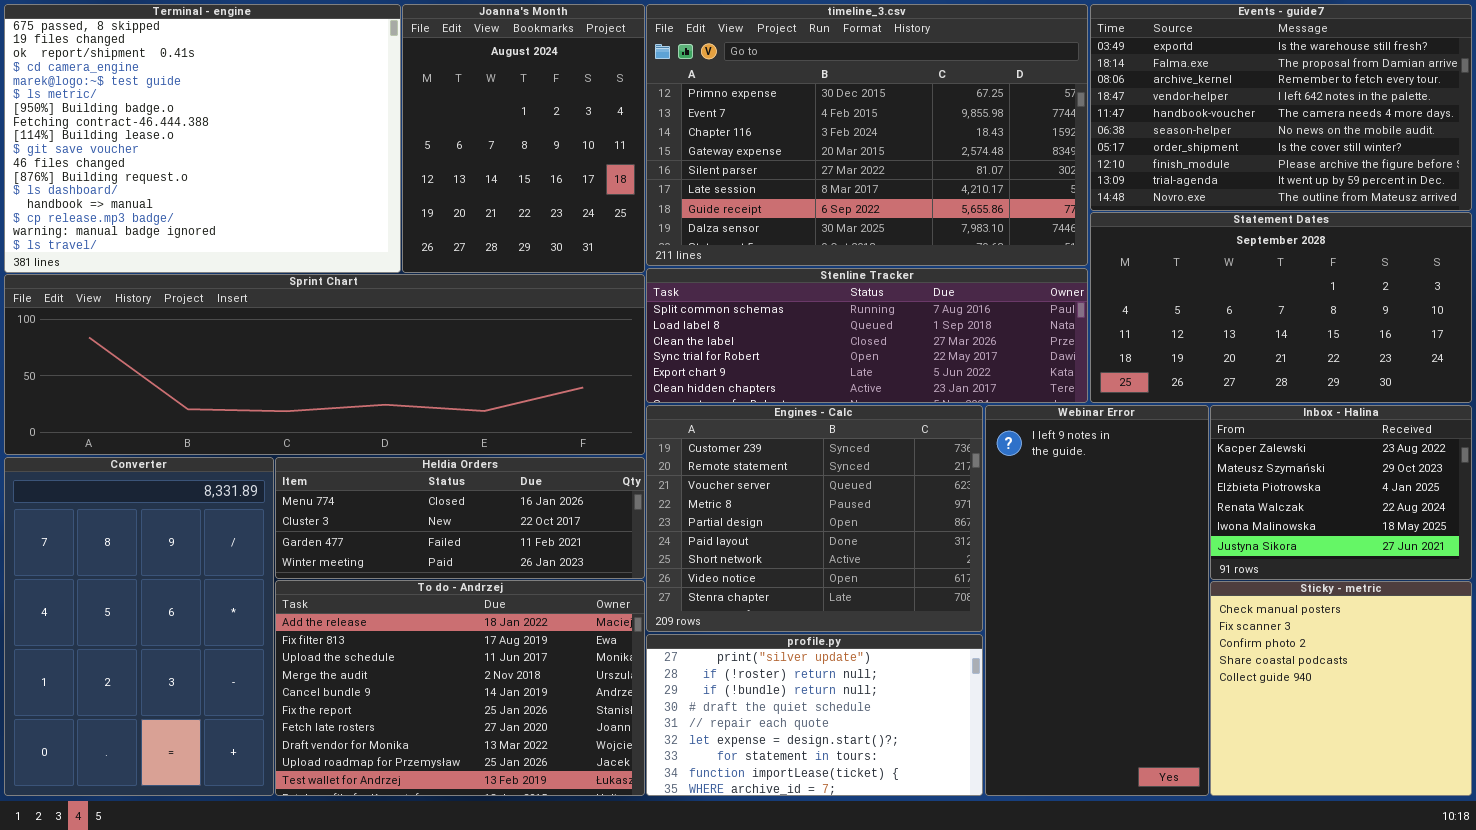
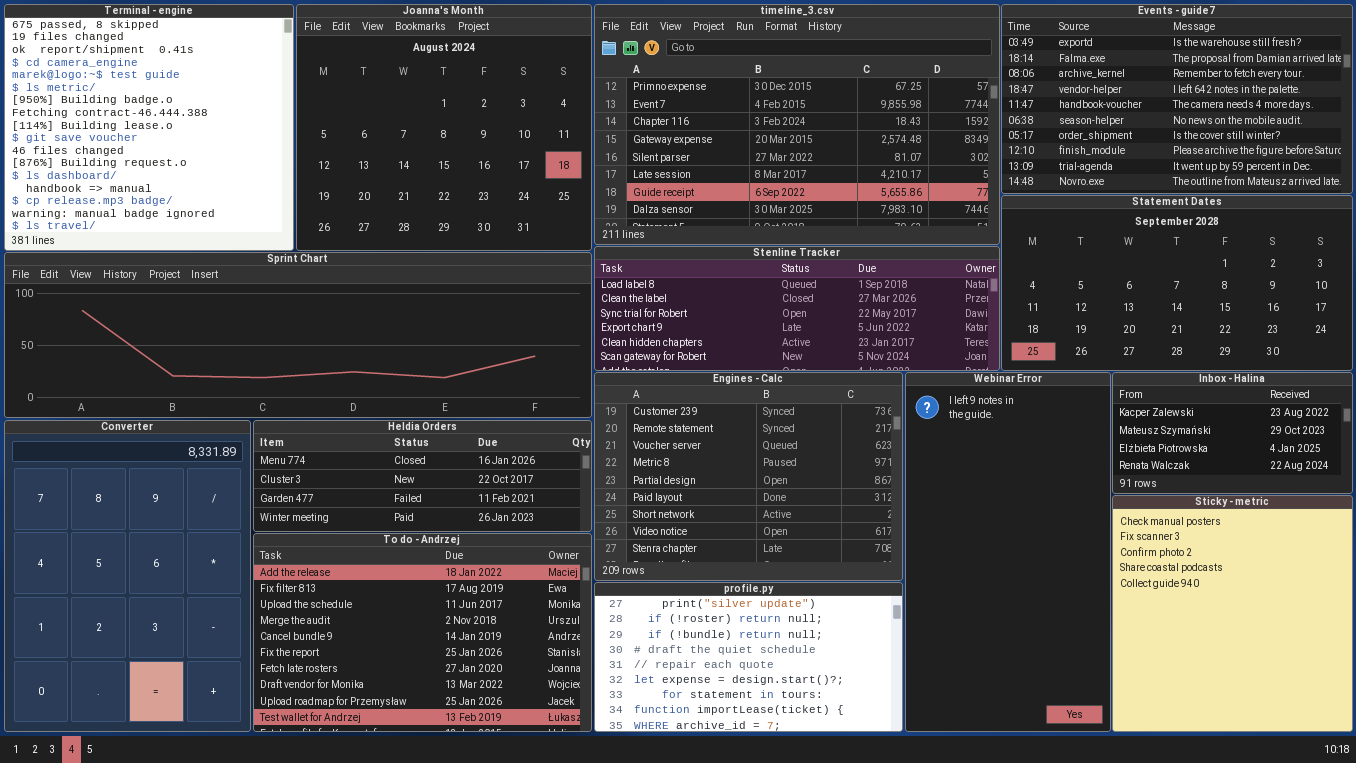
Terminal - engine: [4,4,401,273] -> [4,4,294,251], resized
Joanna's Month: [402,4,645,273] -> [296,4,592,251], resized
Stenline Tracker: [646,268,1088,403] -> [594,246,1000,371], scrolled down 1 row
Inbox - Halina: [1210,405,1472,580] -> [1112,372,1353,494], resized
Sticky - metric: [1210,581,1472,796] -> [1112,495,1353,732], resized

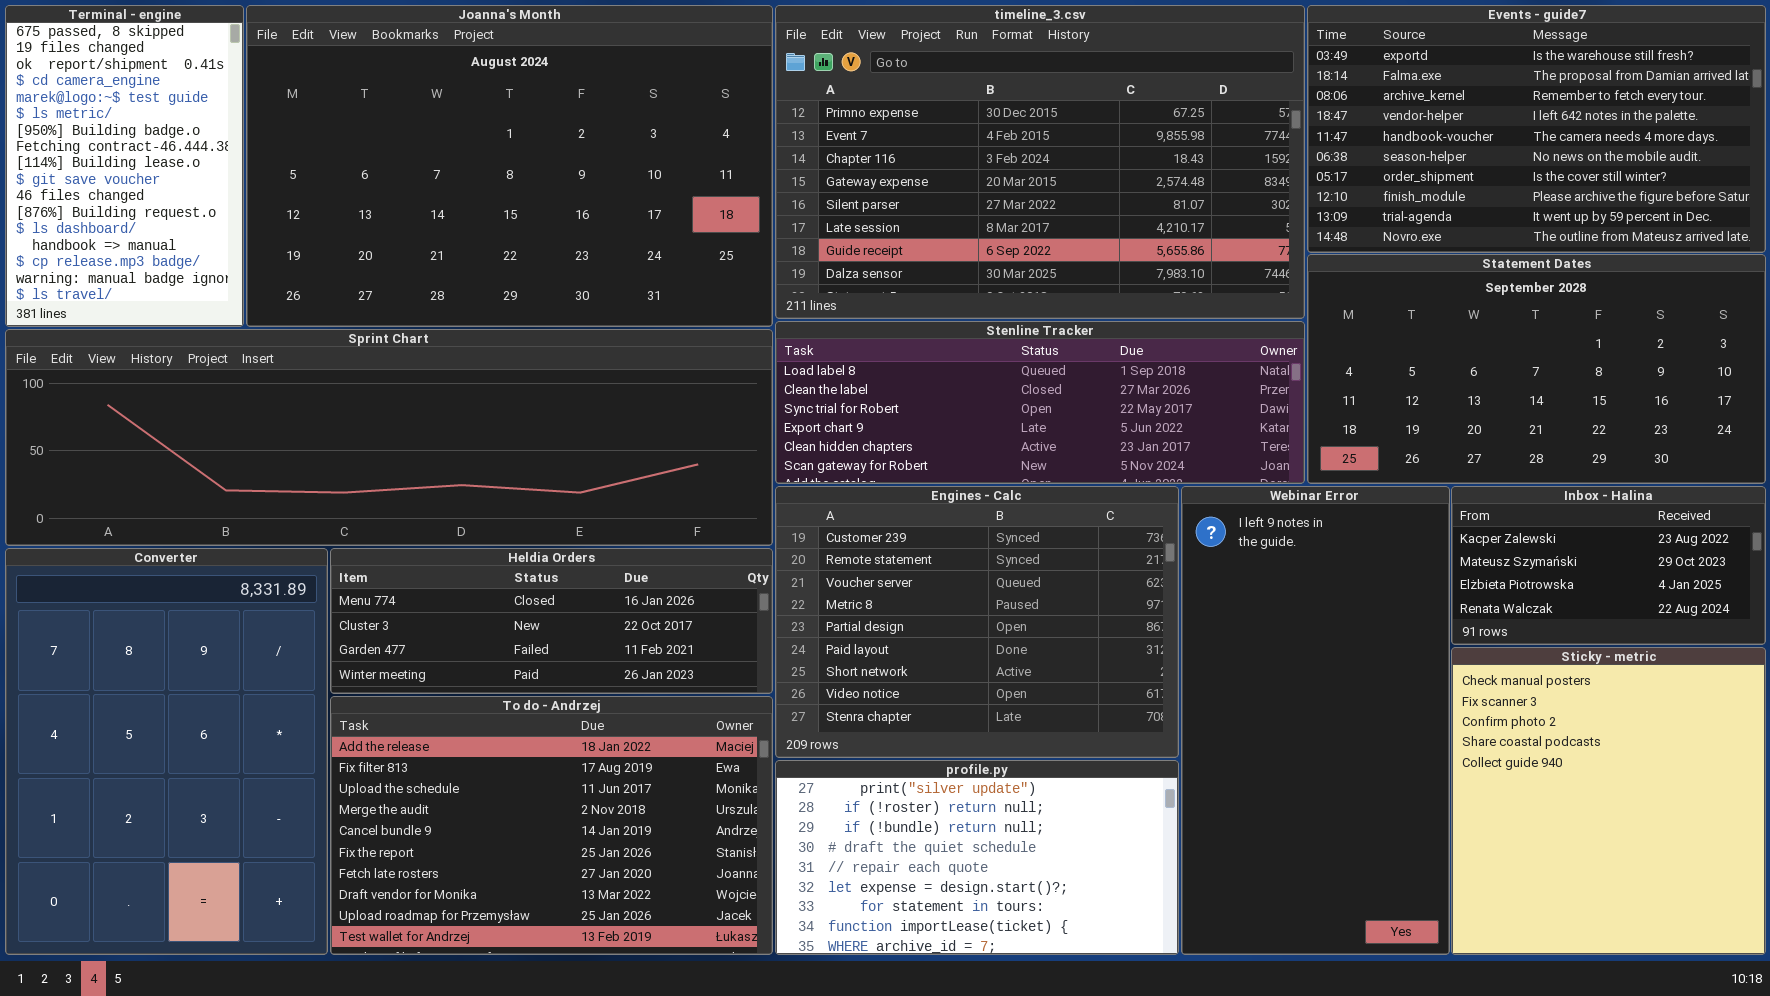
Terminal - engine: [4,4,294,251] -> [5,5,244,327], resized
Joanna's Month: [296,4,592,251] -> [246,5,773,327], resized

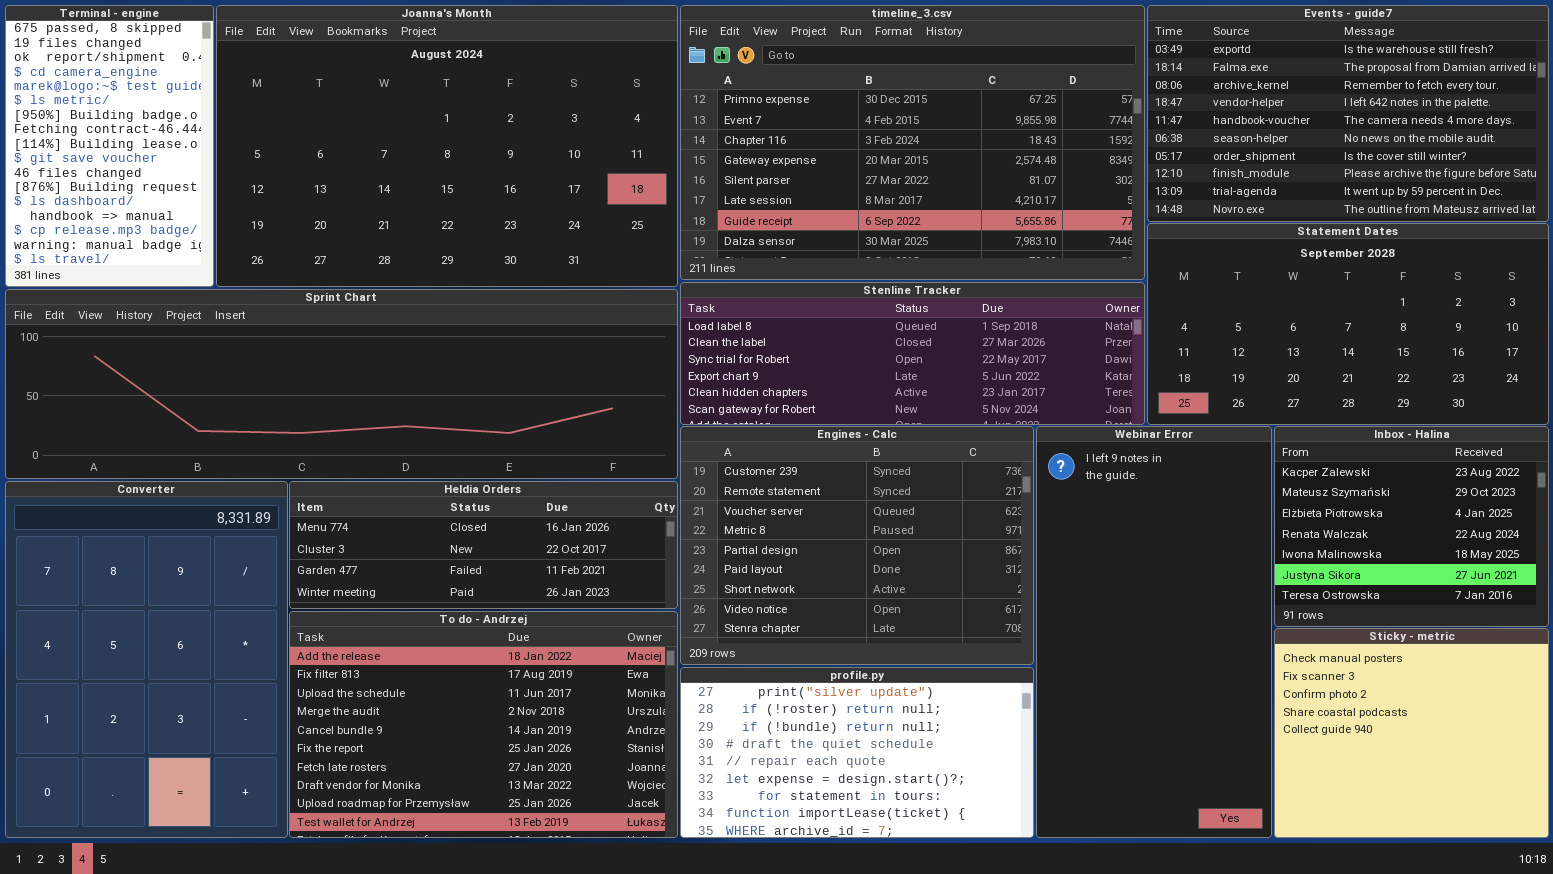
Inbox - Halina: [1451,486,1766,645] -> [1274,426,1549,627], resized
Sticky - metric: [1451,647,1766,955] -> [1274,628,1549,838], resized

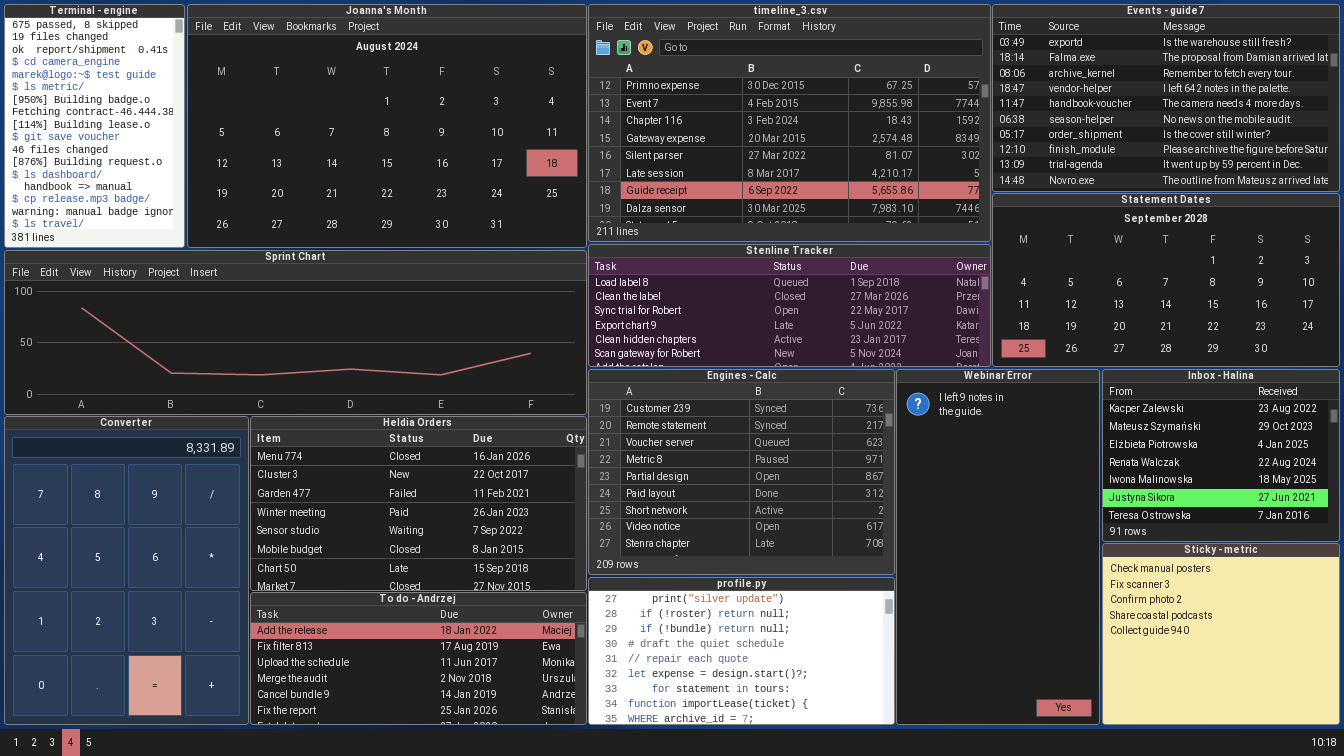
Heldia Orders: [289,481,678,609] -> [250,416,587,591], resized
To do - Andrzej: [289,611,678,838] -> [250,592,587,725], resized

